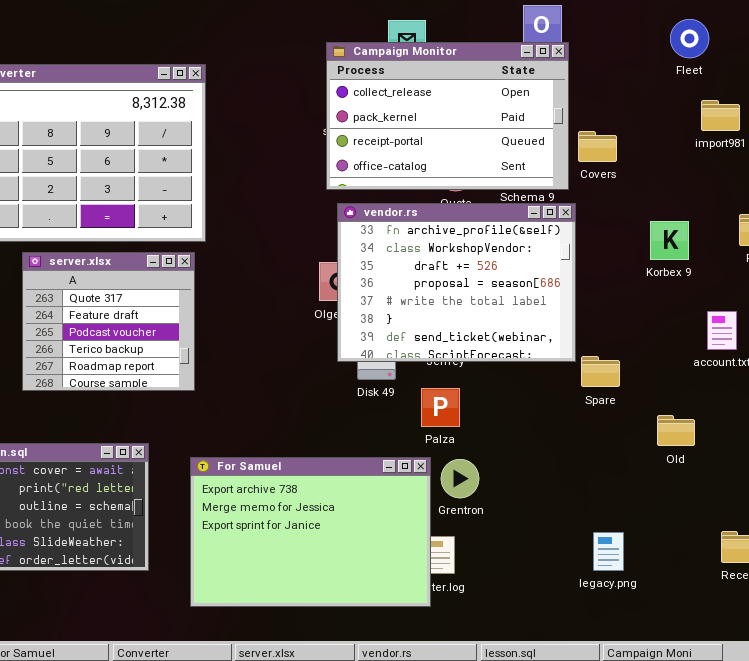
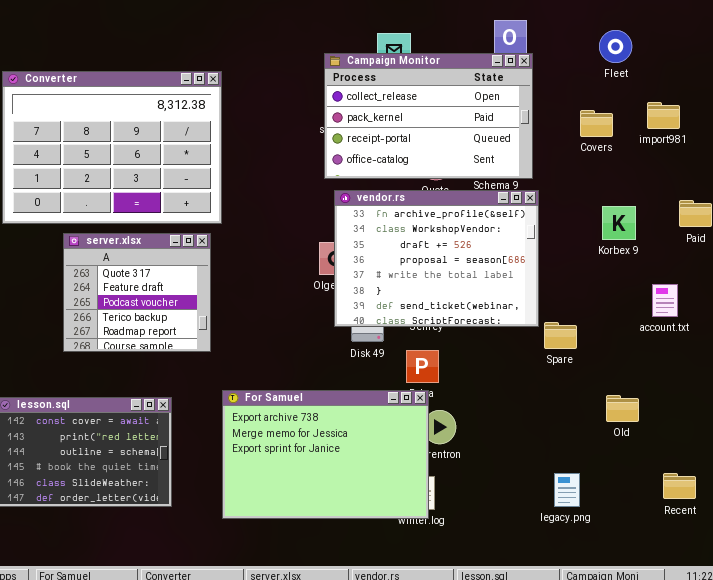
Fleet: [670,19,709,58] -> [599,30,632,63], moved
Covers: [578,131,617,162] -> [580,110,613,137], moved
Old: [657,415,695,446] -> [606,395,639,422], moved
For Samuel: [190,457,431,607] -> [222,390,429,519], moved

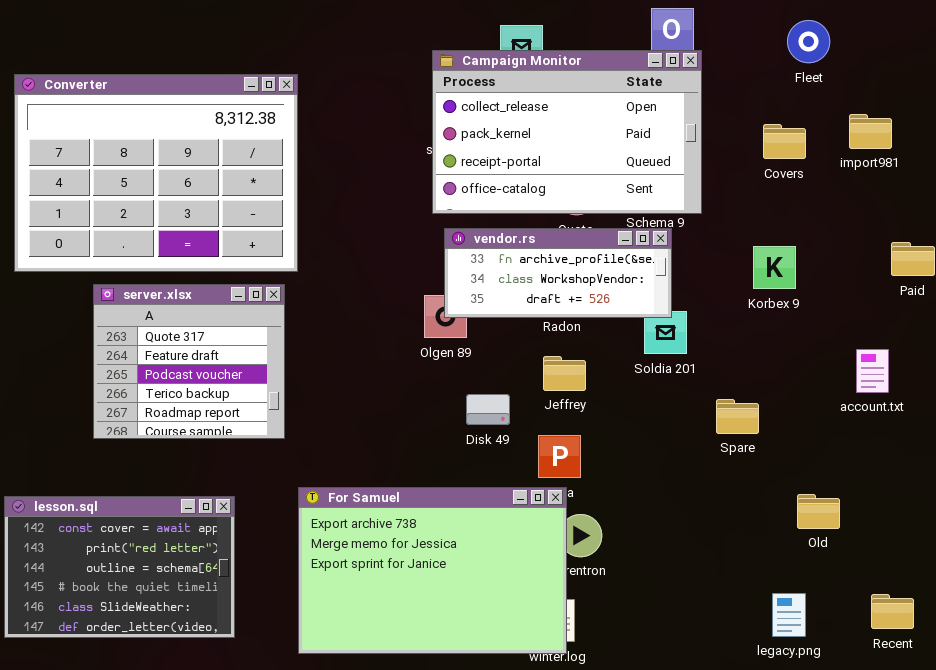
vendor.rs: [334,190,539,327] -> [444,228,672,318], resized
Korbex 9: [602,206,636,240] -> [753,246,796,289], moved
legacy.png: [554,473,580,507] -> [772,593,806,637], moved

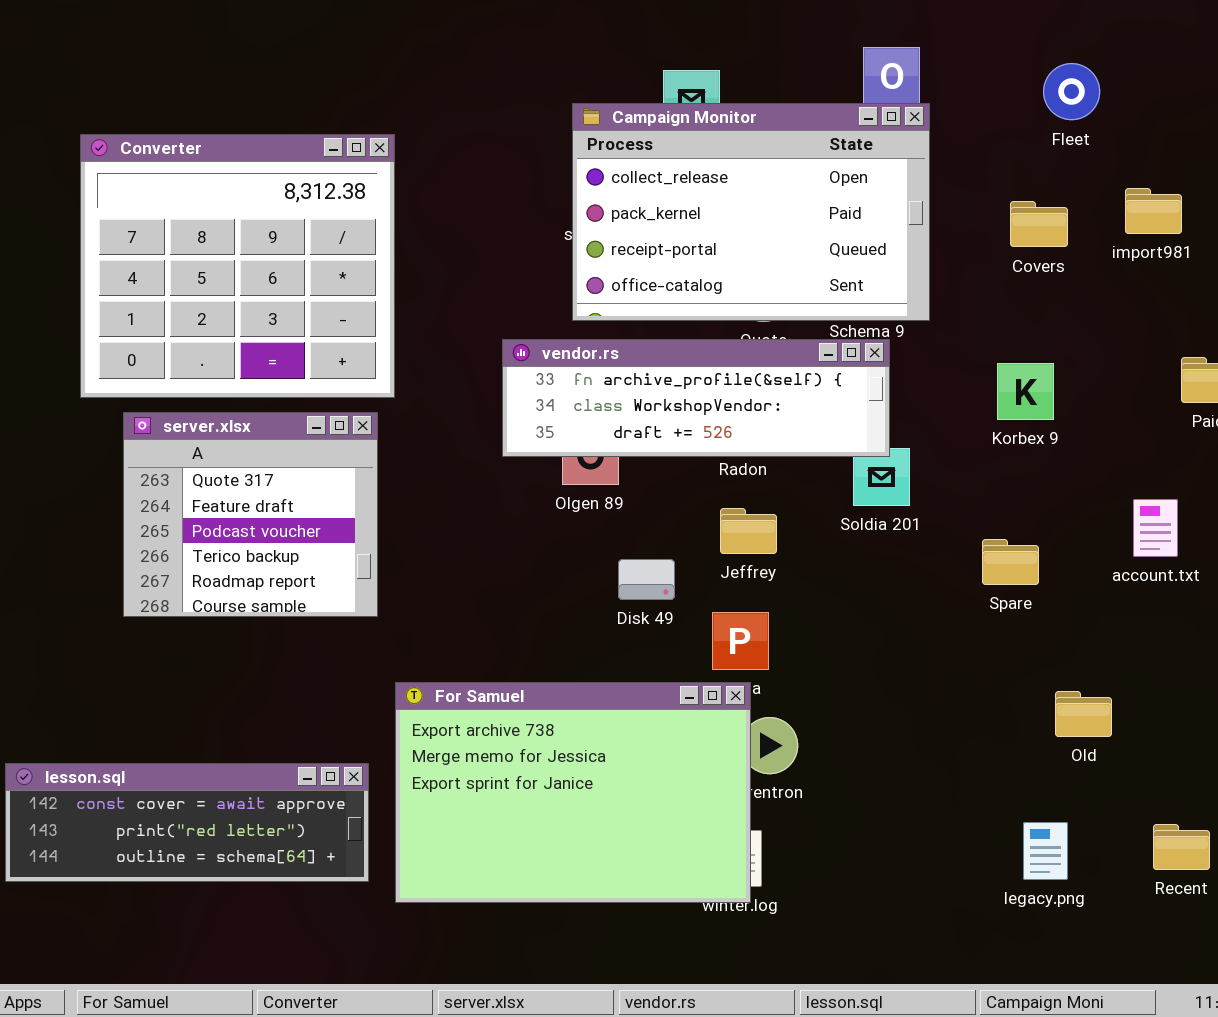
Converter: [14,74,298,272] -> [80,134,395,398], resized
vendor.rs: [444,228,672,318] -> [502,339,890,457], resized
Spare: [716,399,759,434] -> [982,539,1039,585], moved
lesson.sql: [4,496,235,638] -> [5,763,369,882], resized

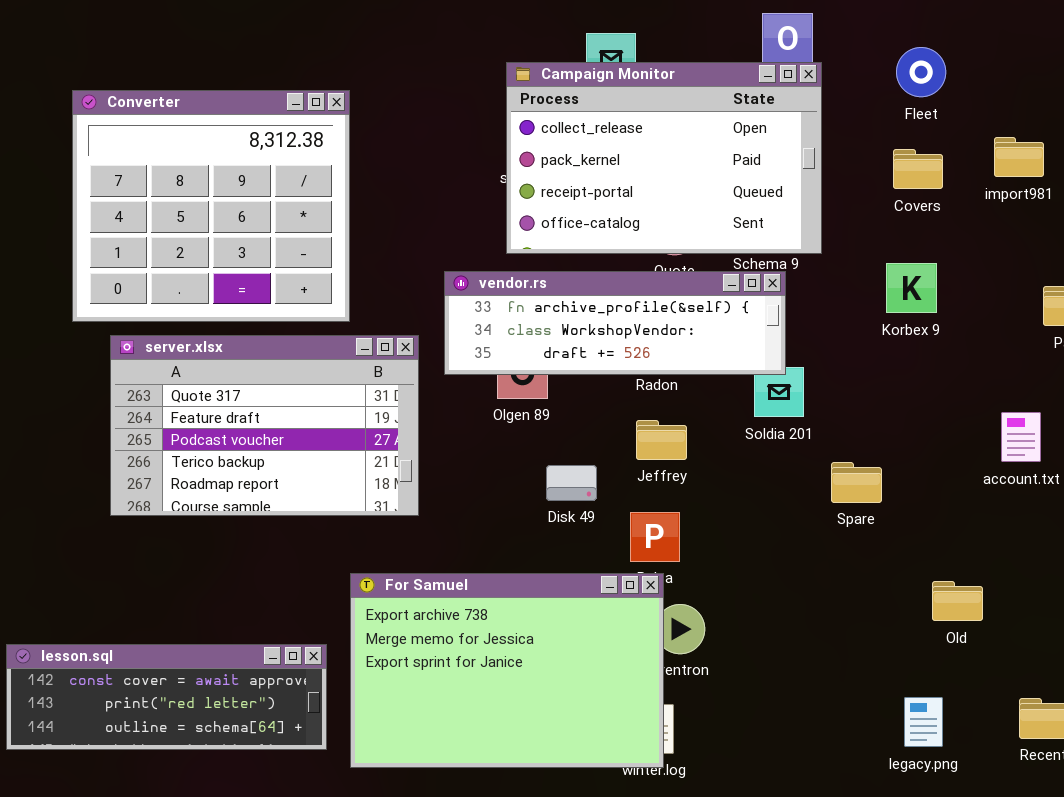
Fleet: [1043,63,1100,120] -> [896,47,946,97], moved
Korbex 9: [997,363,1054,420] -> [886,263,937,313], moved
server.xlsx: [123,412,378,617] -> [110,335,419,516], resized
Spare: [982,539,1039,585] -> [831,462,882,503], moved

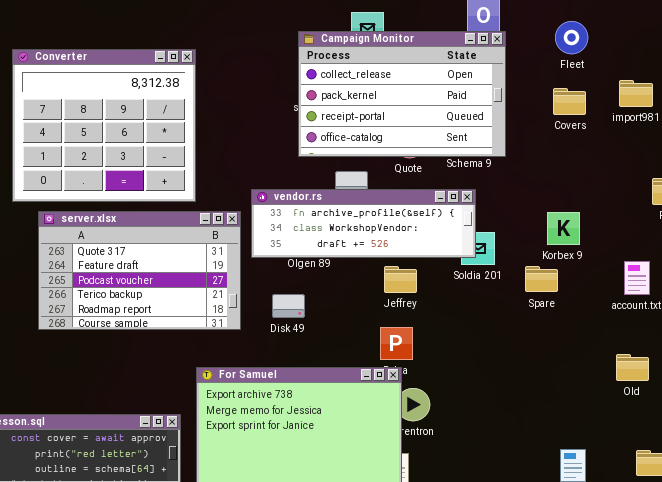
Korbex 9: [886,263,937,313] -> [547,212,580,245], moved
vendor.rs: [444,271,786,375] -> [251,189,476,258], moved
Spare: [831,462,882,503] -> [525,266,558,292], moved
Disk 49: [546,465,597,501] -> [272,294,305,318], moved
Old: [932,581,983,621] -> [616,354,649,381], moved

